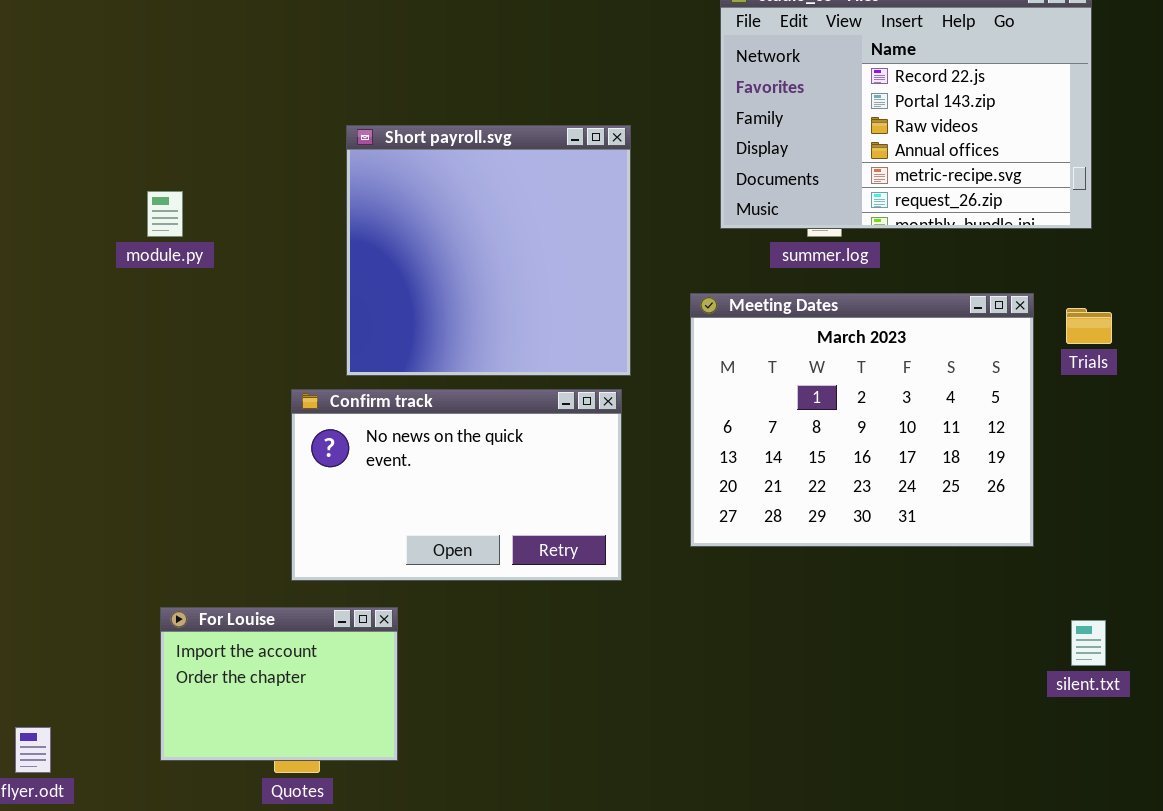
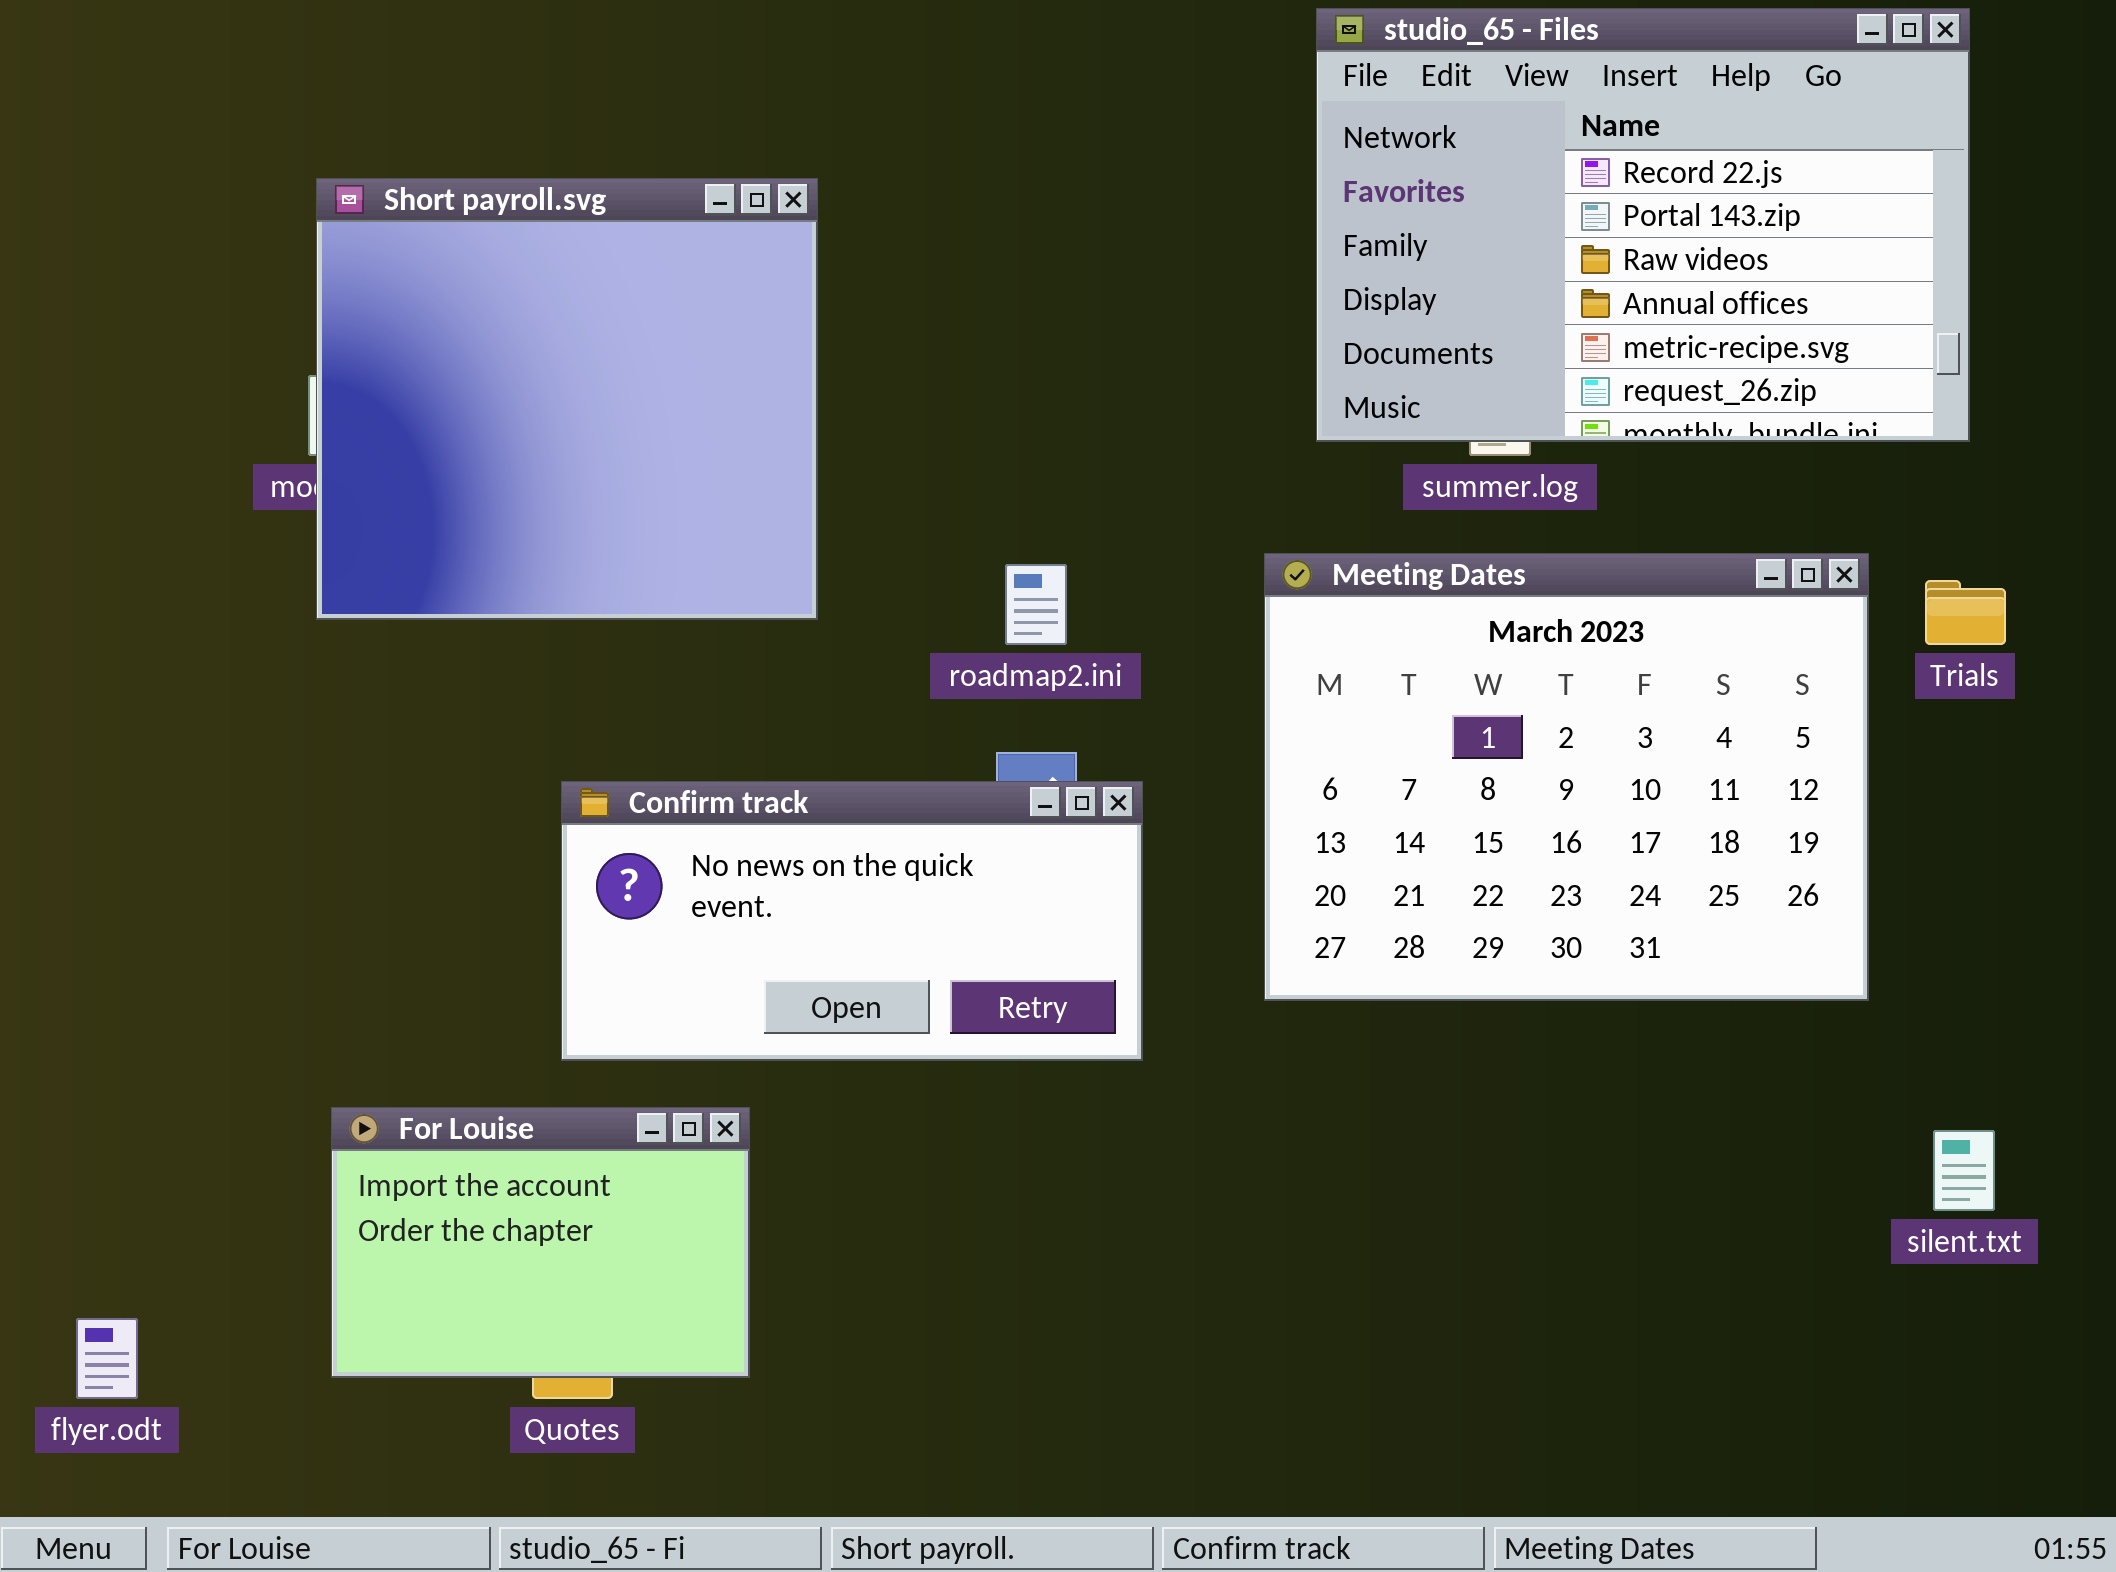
Short payroll.svg: [346,125,631,376] -> [316,178,818,620], moved
Confirm track: [291,389,622,581] -> [561,781,1143,1061], resized

